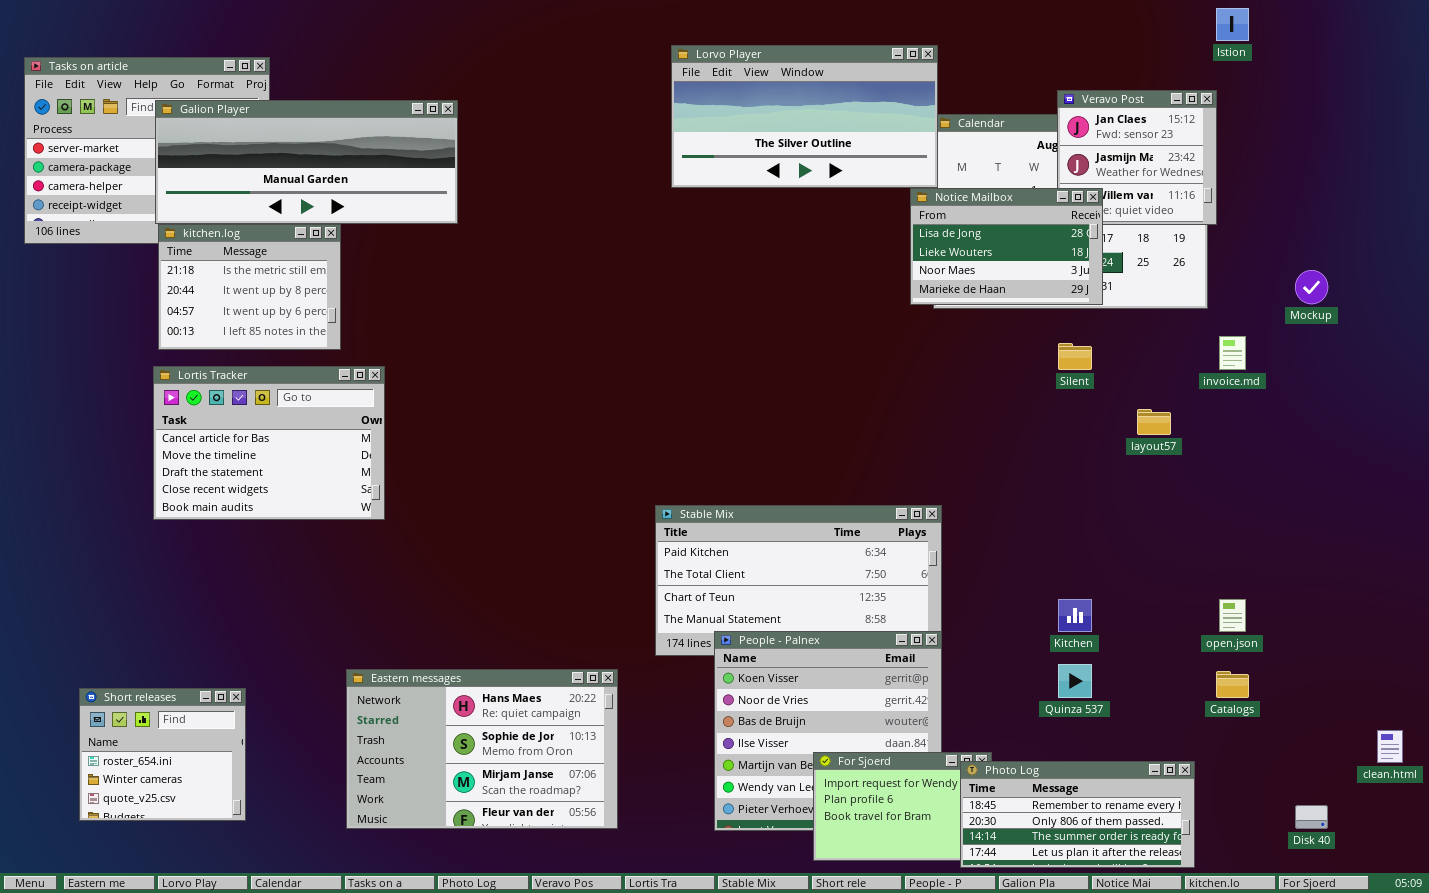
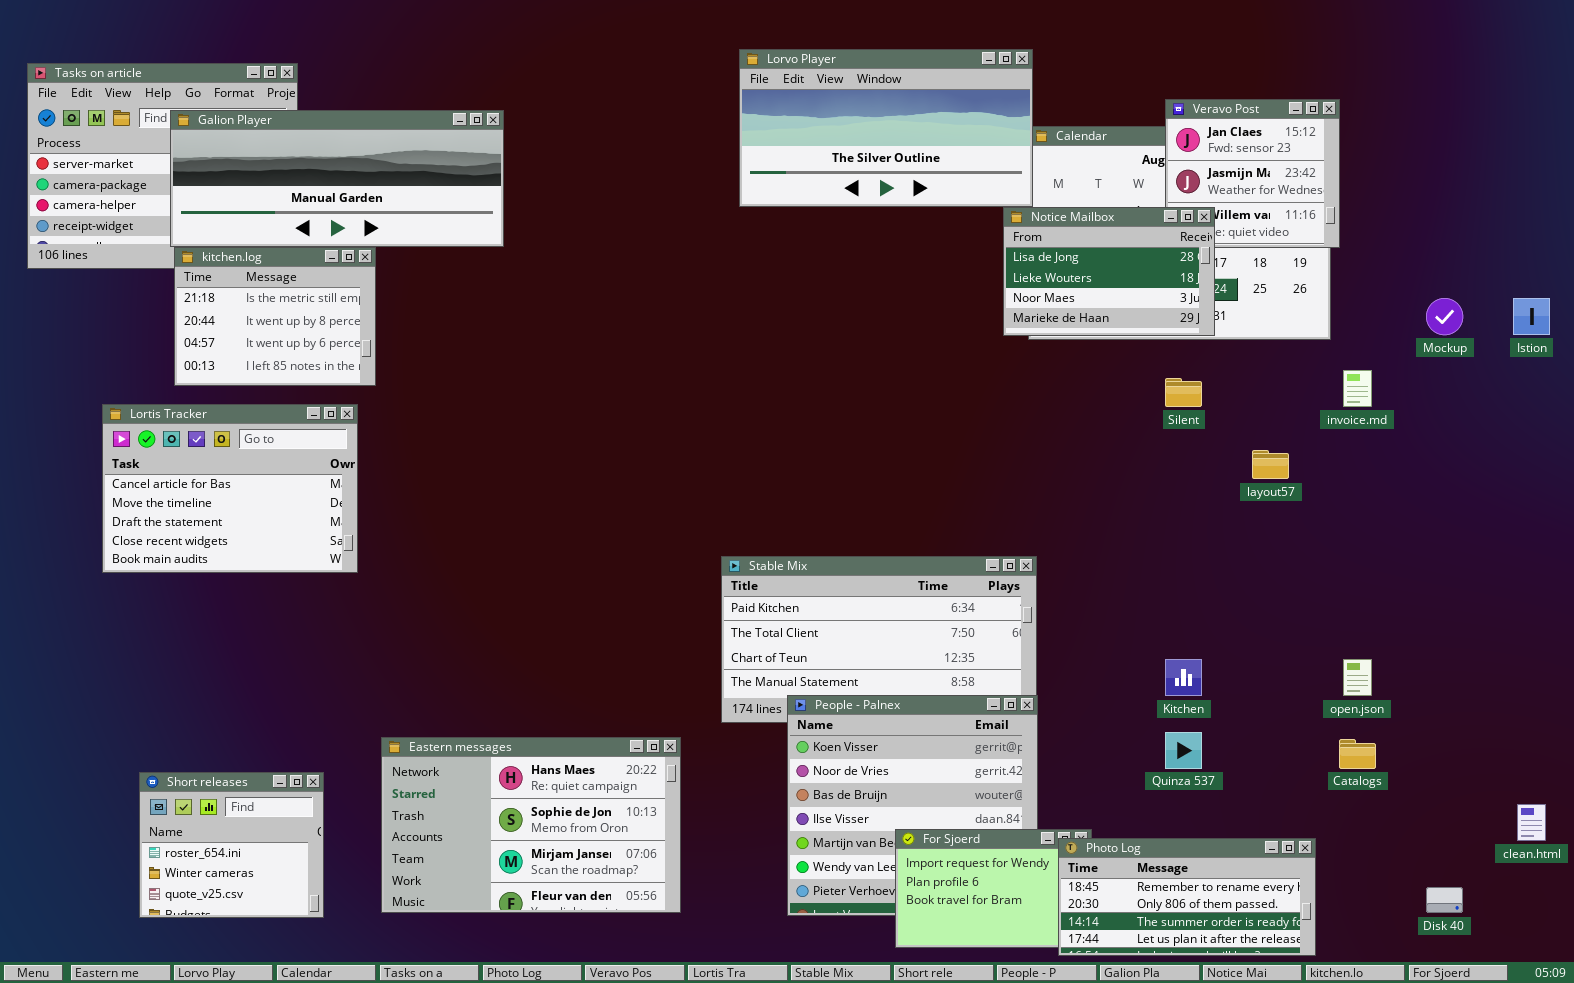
Istion: [1216,8,1249,41] -> [1513,298,1550,335], moved
Lortis Tracker: [153,366,385,520] -> [102,404,358,573], moved
Short releases: [79,688,246,821] -> [139,772,324,918], moved

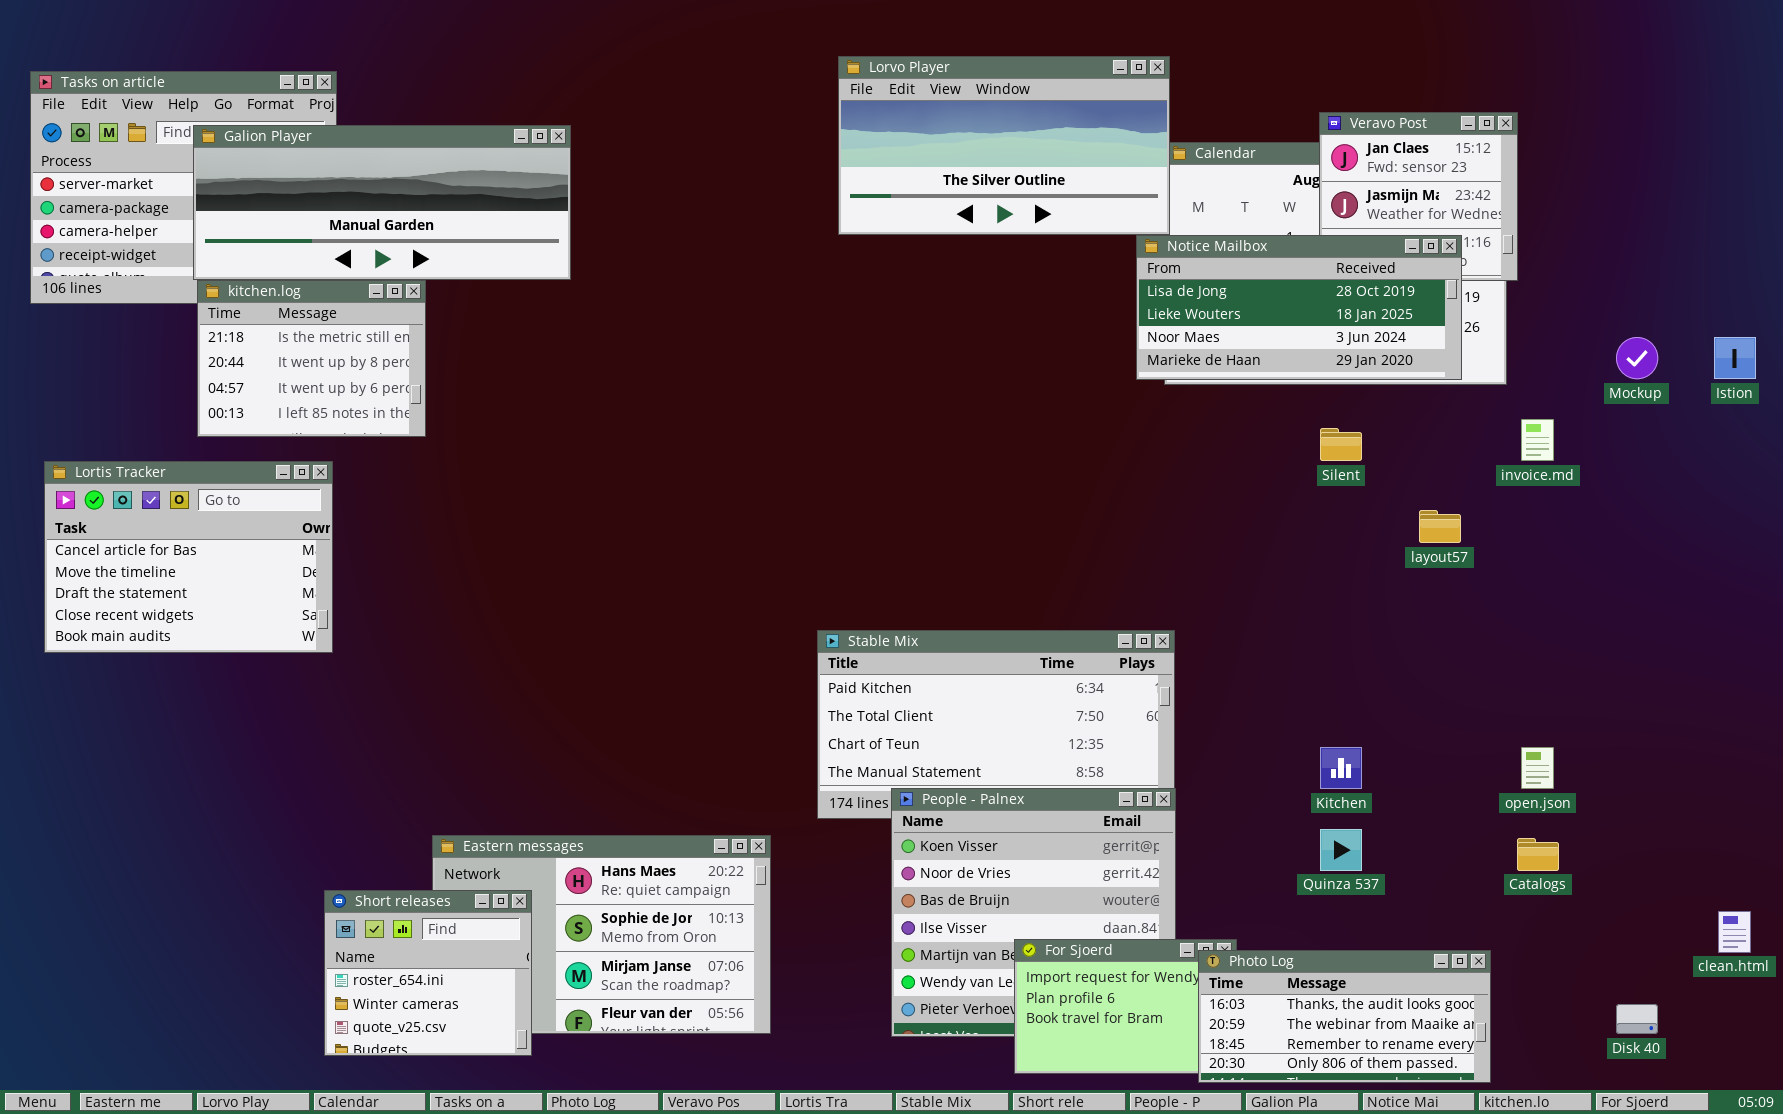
Notice Mailbox: [1003,207,1215,336] -> [1136,235,1462,380], resized
Lortis Tracker: [102,404,358,573] -> [44,461,333,653], moved
Short releases: [139,772,324,918] -> [324,890,532,1056], moved
Photo Log: [1058,838,1316,956] -> [1198,950,1491,1083], scrolled up 2 rows

